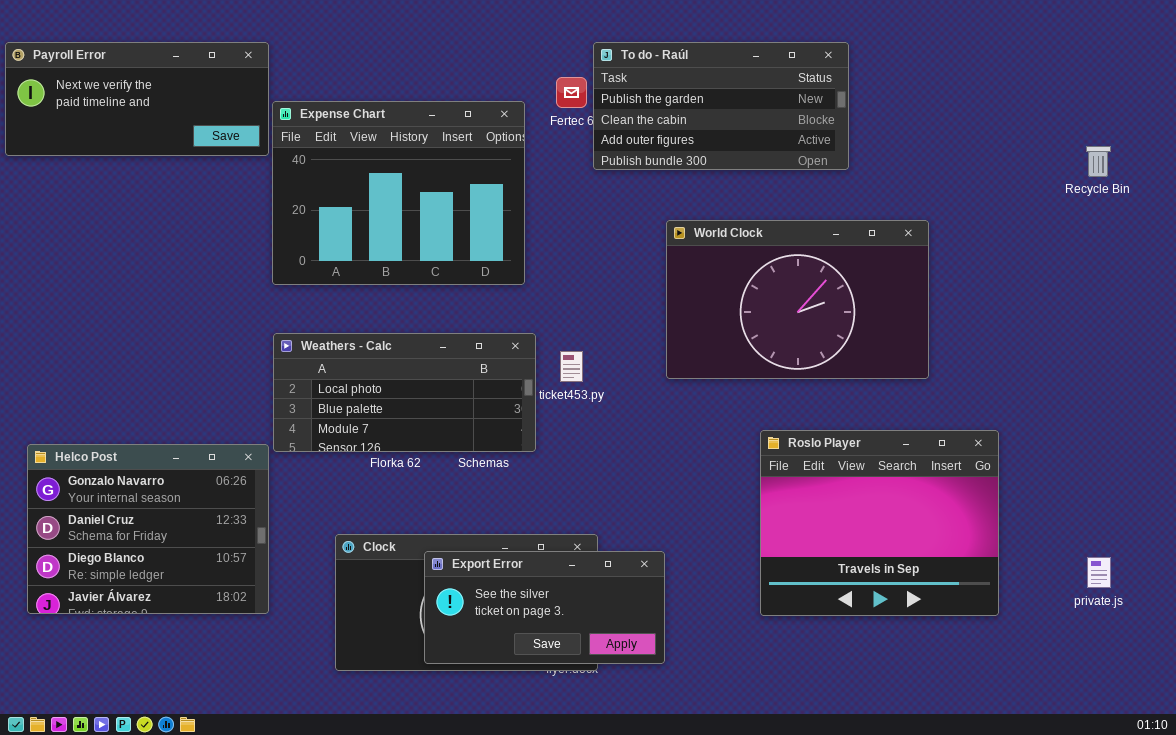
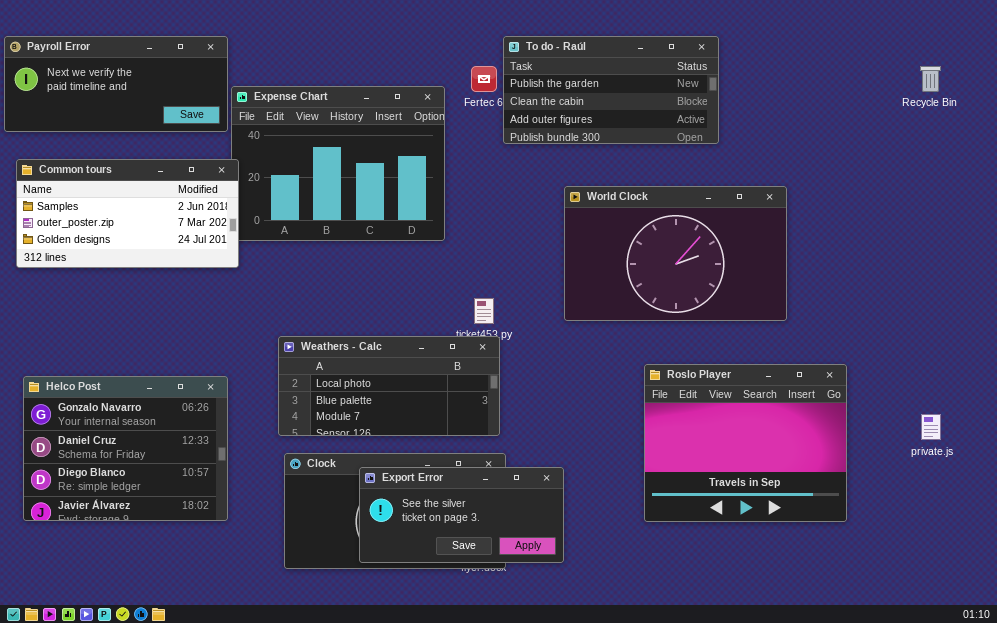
Recycle Bin: [1086,146,1111,177] -> [920,66,941,92], moved
Common tours: none -> [16,159,239,268], opened
Weathers - Calc: [273,333,536,452] -> [278,336,500,436], moved
private.js: [1087,557,1111,588] -> [921,414,941,440], moved

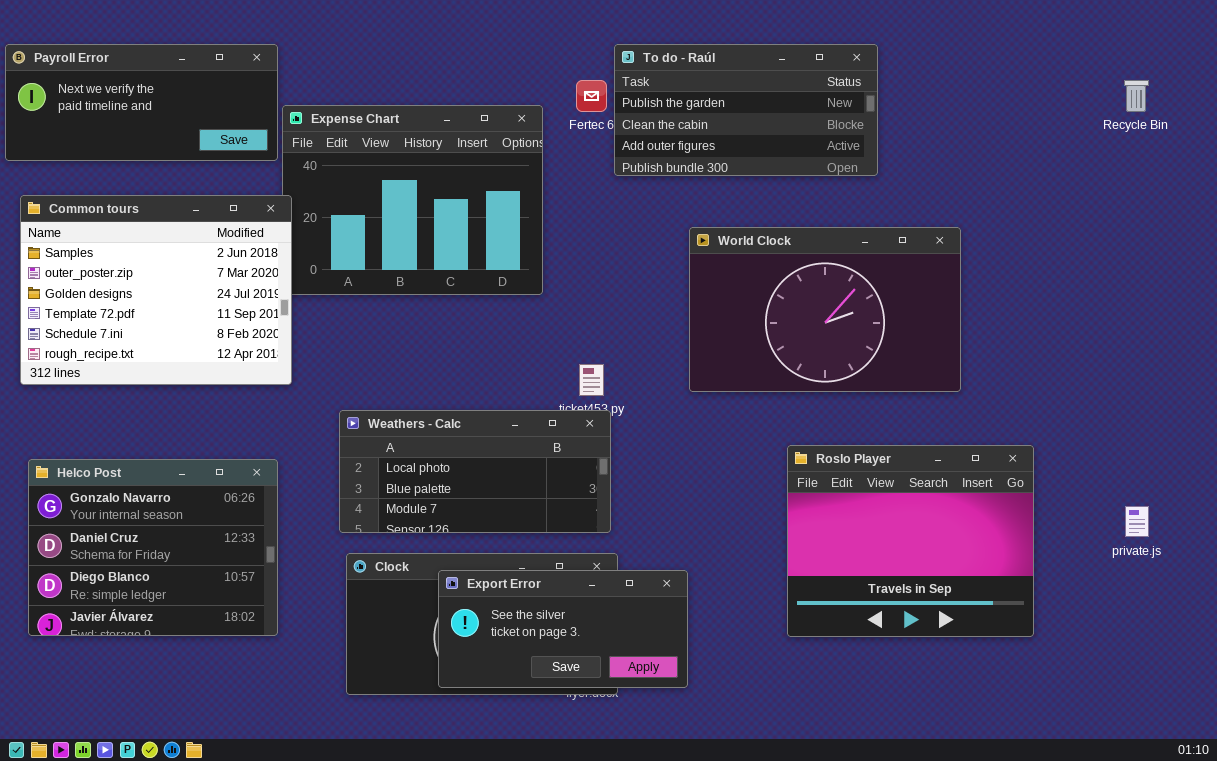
Common tours: [16,159,239,268] -> [20,195,292,385], resized

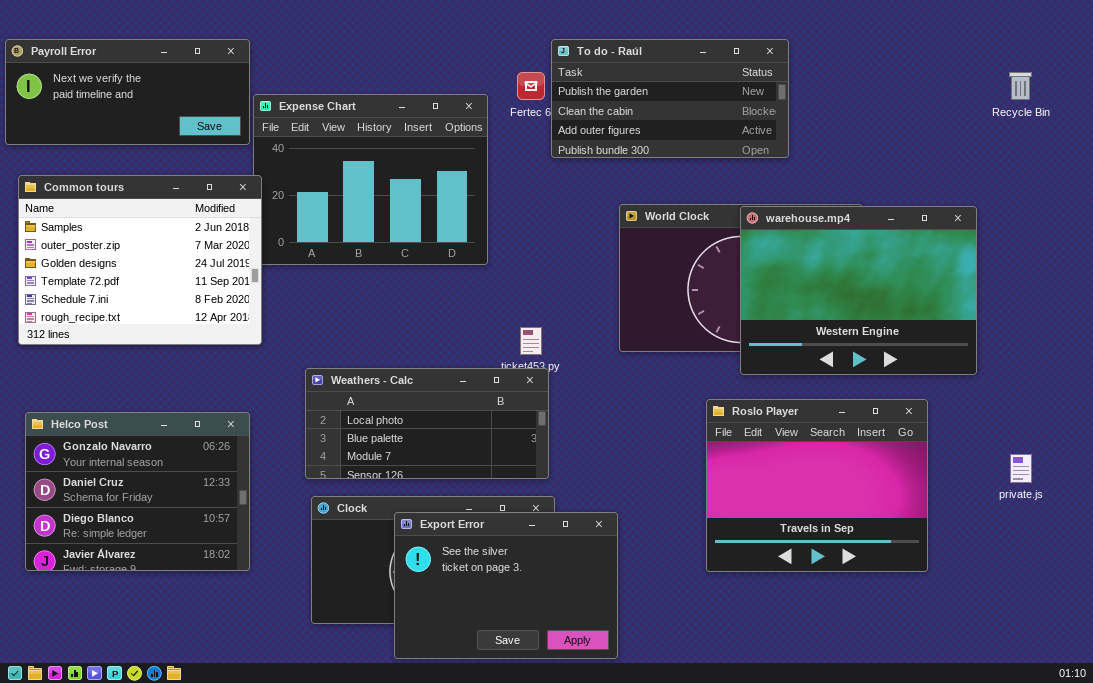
warehouse.mp4: none -> [740,206,977,375], opened
Export Error: [438,570,688,688] -> [394,512,618,659], resized

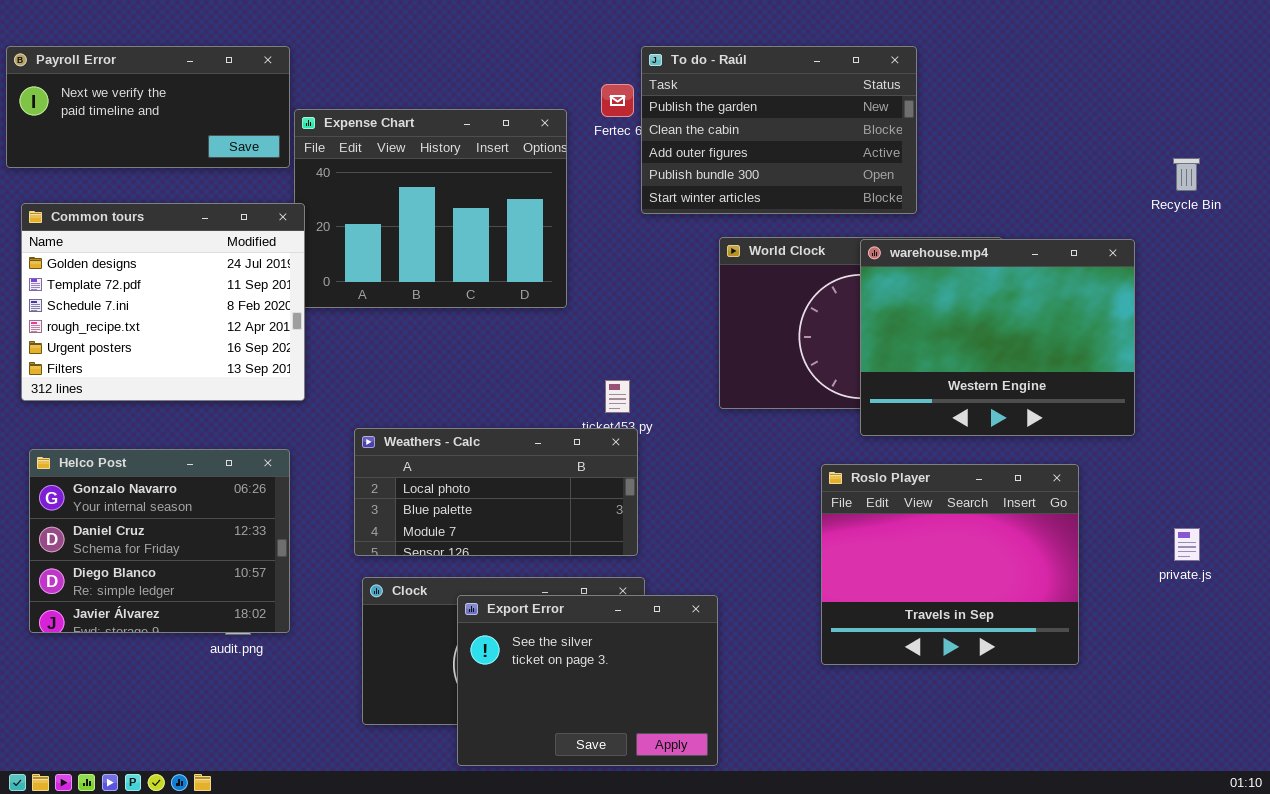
To do - Raúl: [551,39,789,158] -> [641,46,917,214], resized
Recycle Bin: [1009,72,1032,100] -> [1173,158,1200,191], moved
Common tours: [18,175,262,345] -> [21,203,305,401], scrolled down 2 rows
Helco Post: [25,412,250,571] -> [29,449,290,633], moved

